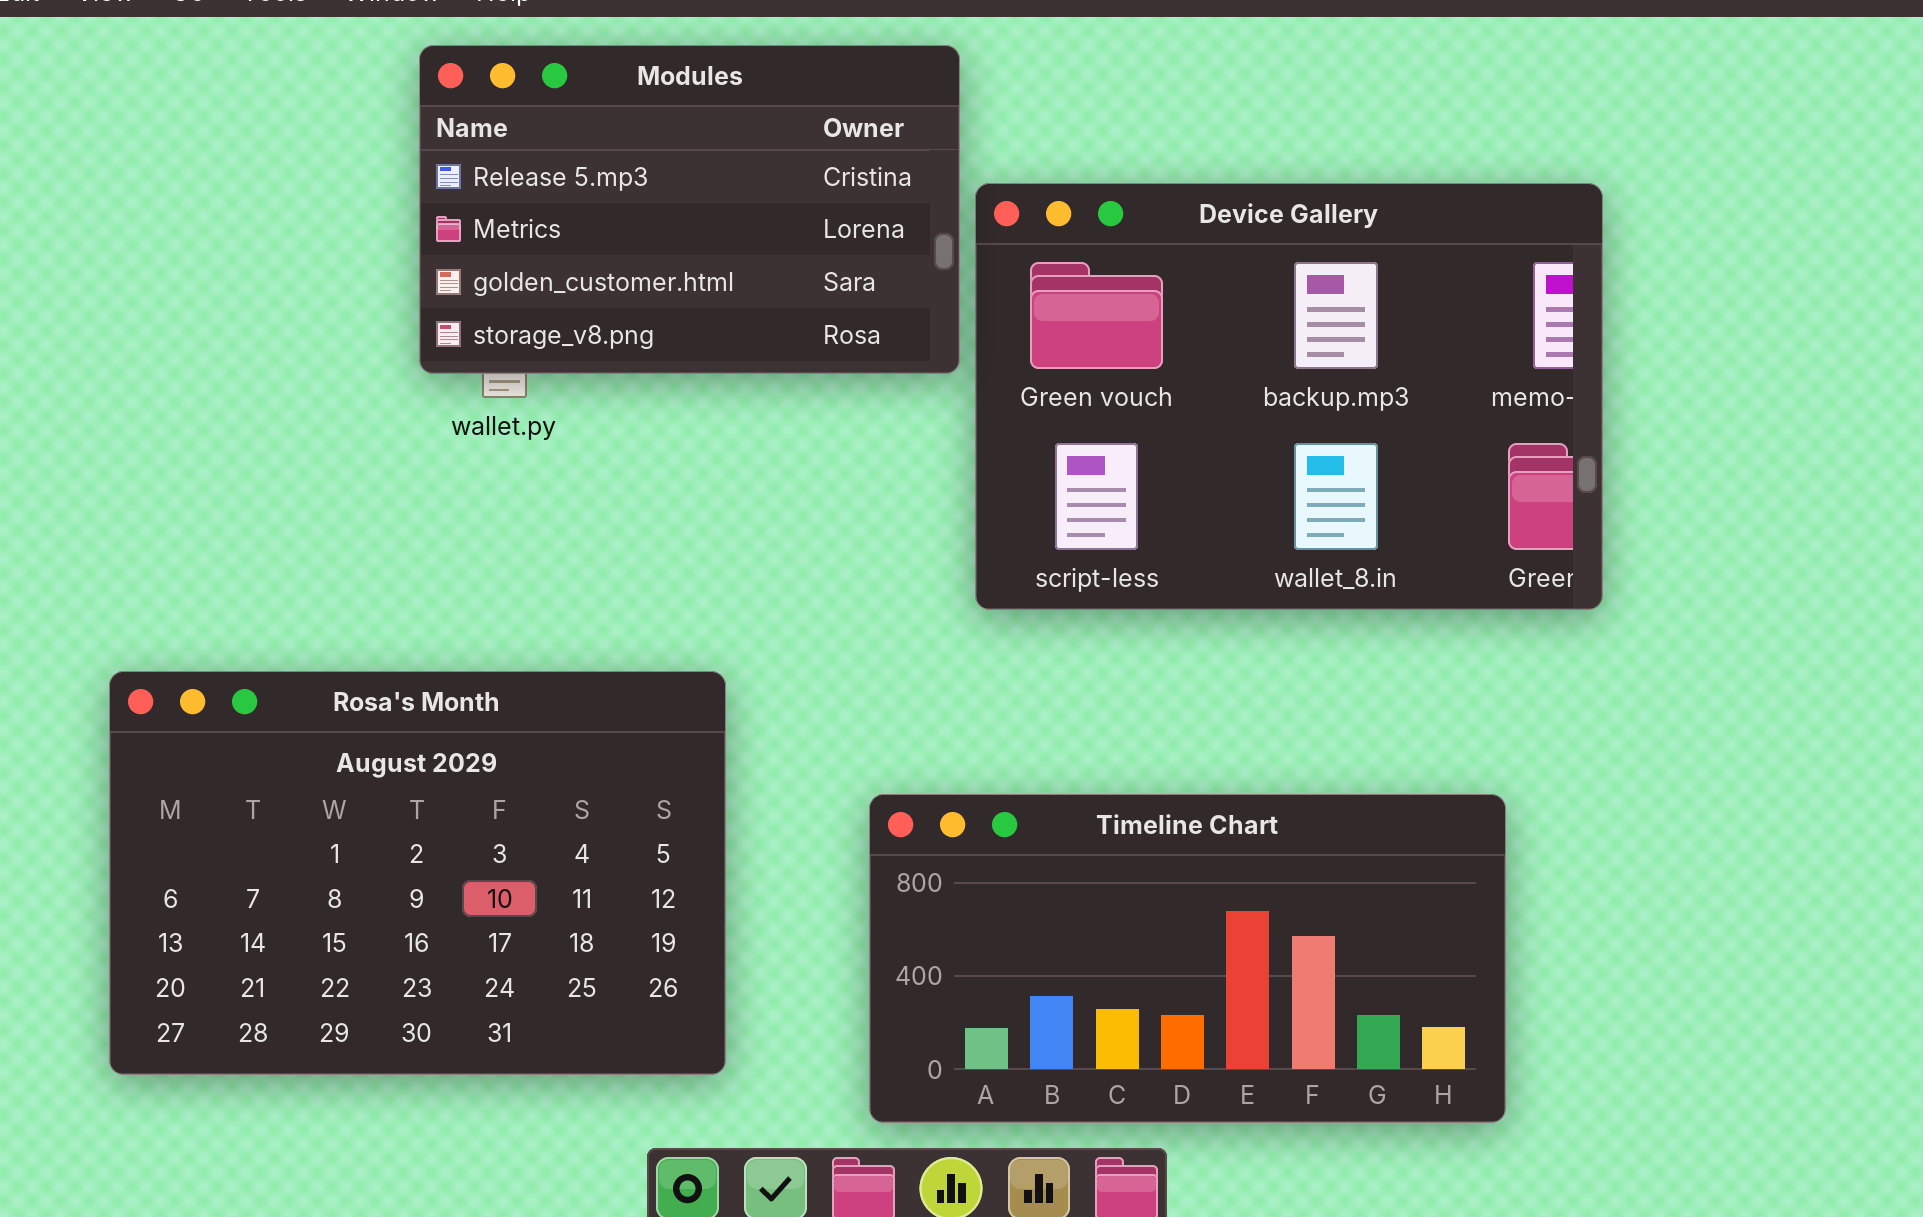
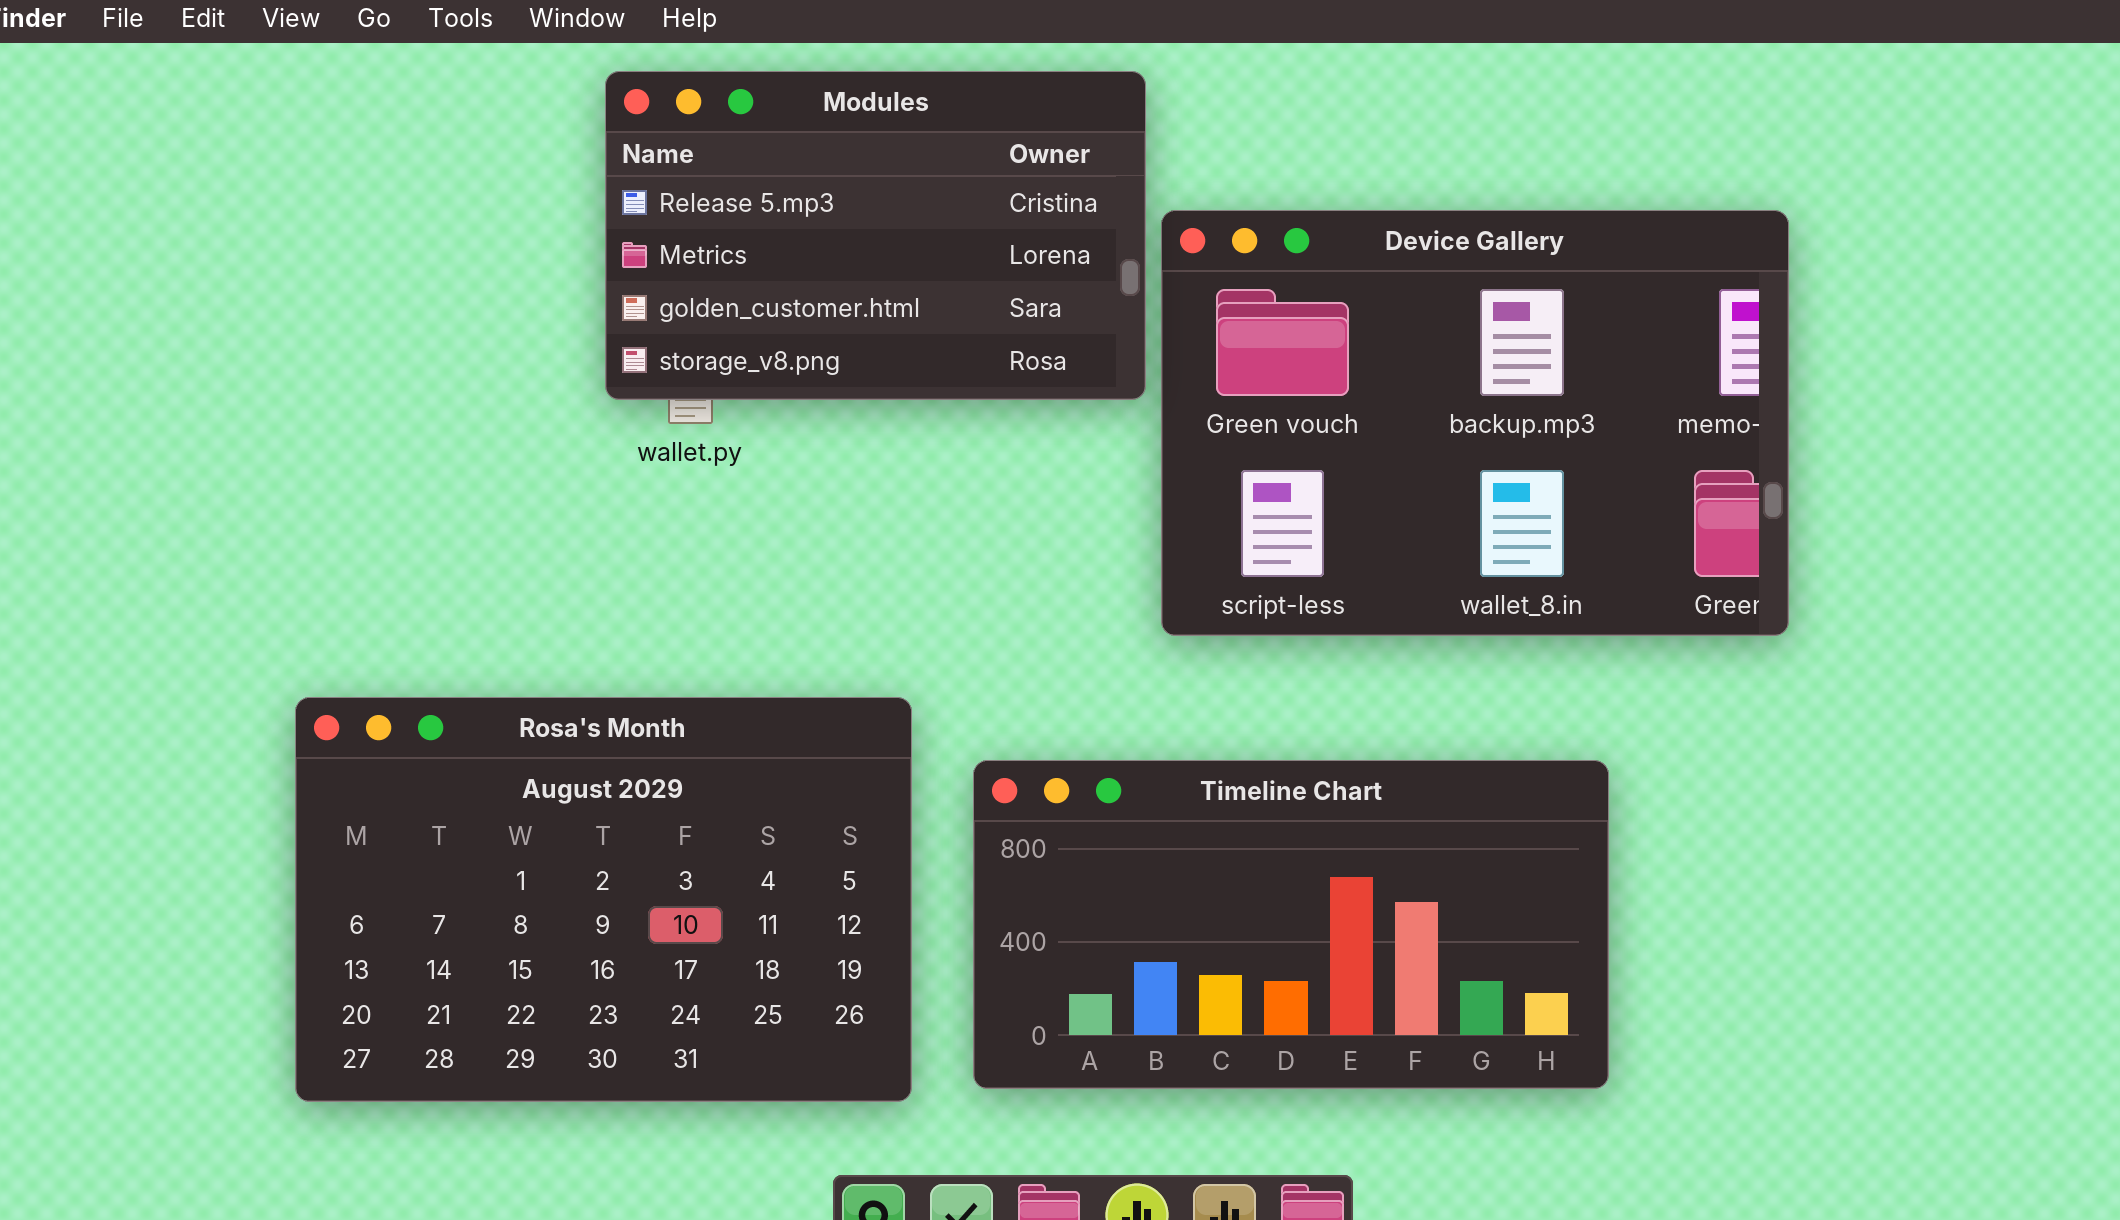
Timeline Chart: [869,794,1506,1123] -> [973,760,1609,1089], moved

